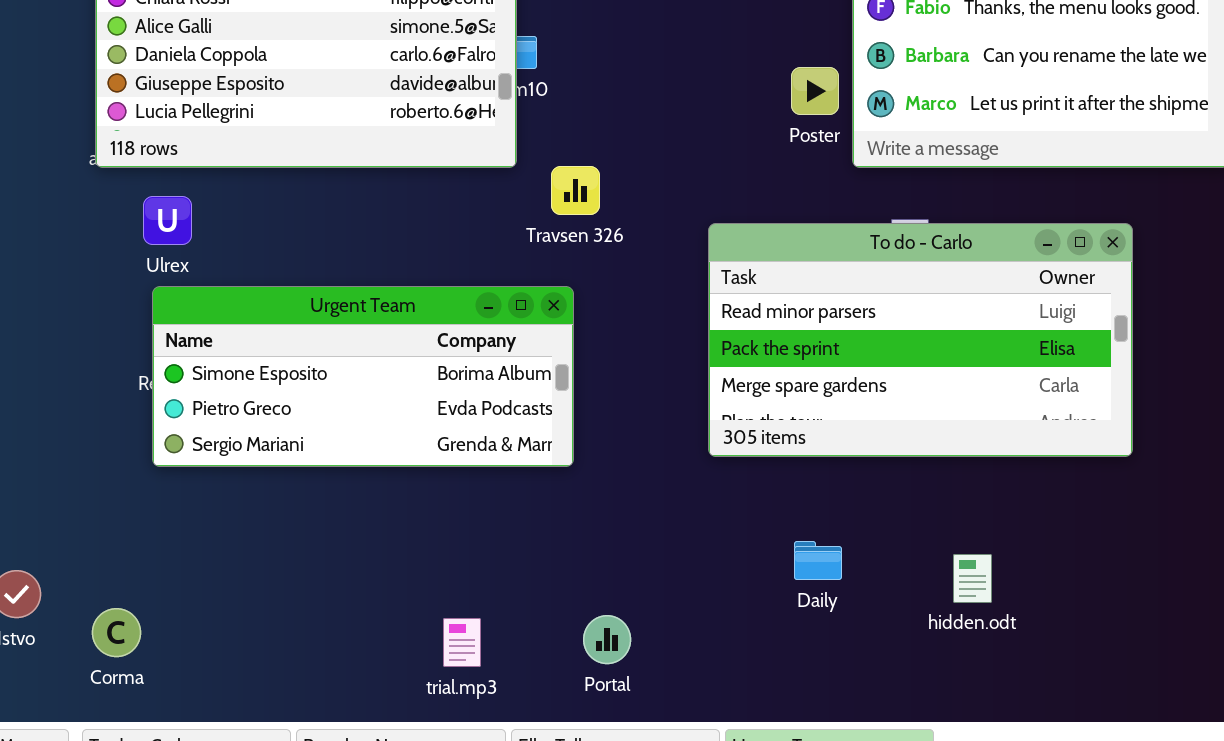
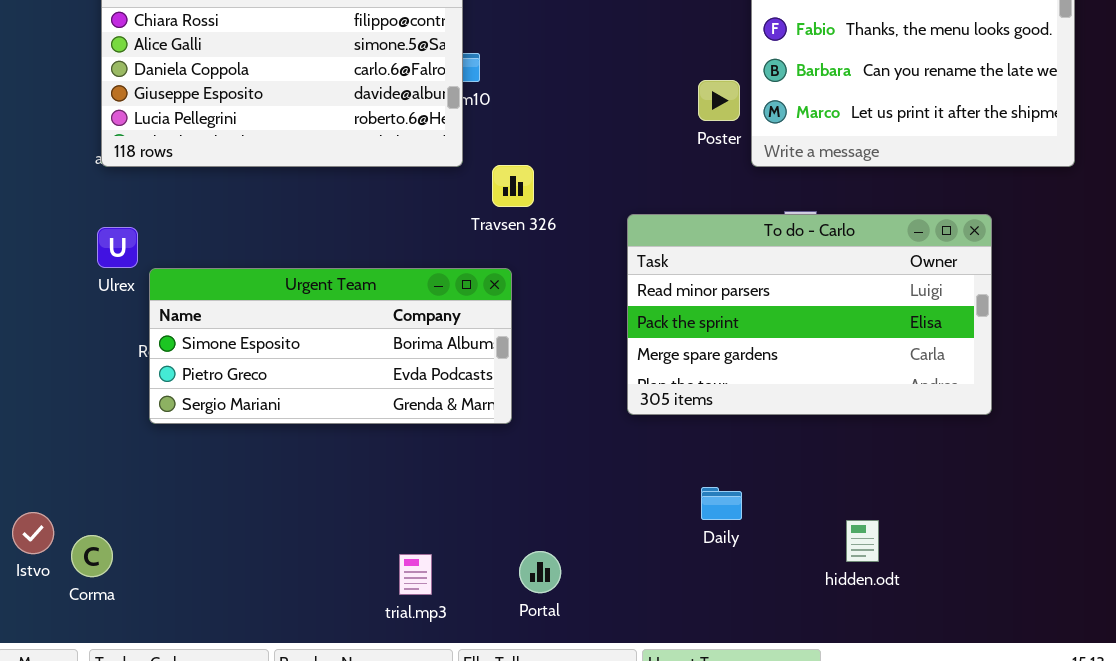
Ulrex: [143,196,192,245] -> [97,227,138,268], moved
hidden.odt: [953,554,992,603] -> [846,520,879,562], moved
Corma: [92,608,141,657] -> [71,535,113,577], moved

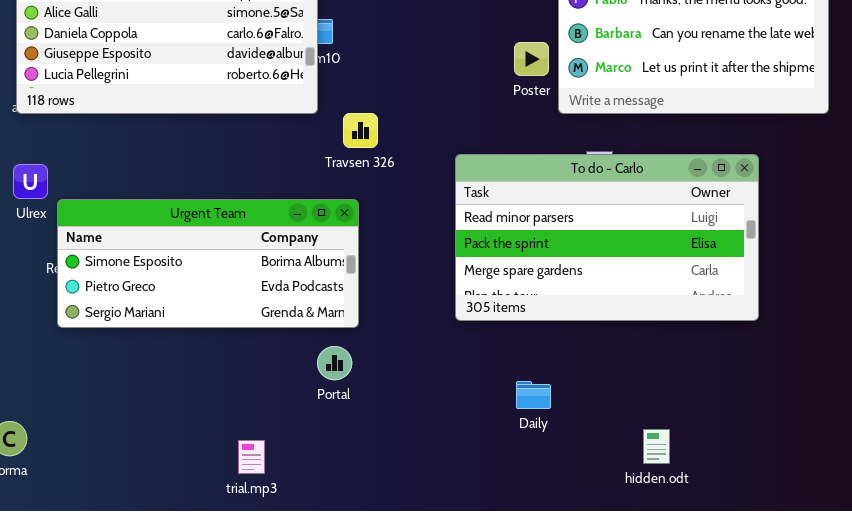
hidden.odt: [846,520,879,562] -> [643,429,670,464], moved
Portal: [519,551,561,593] -> [317,346,352,380], moved
trial.mp3: [399,554,432,595] -> [238,440,265,474], moved

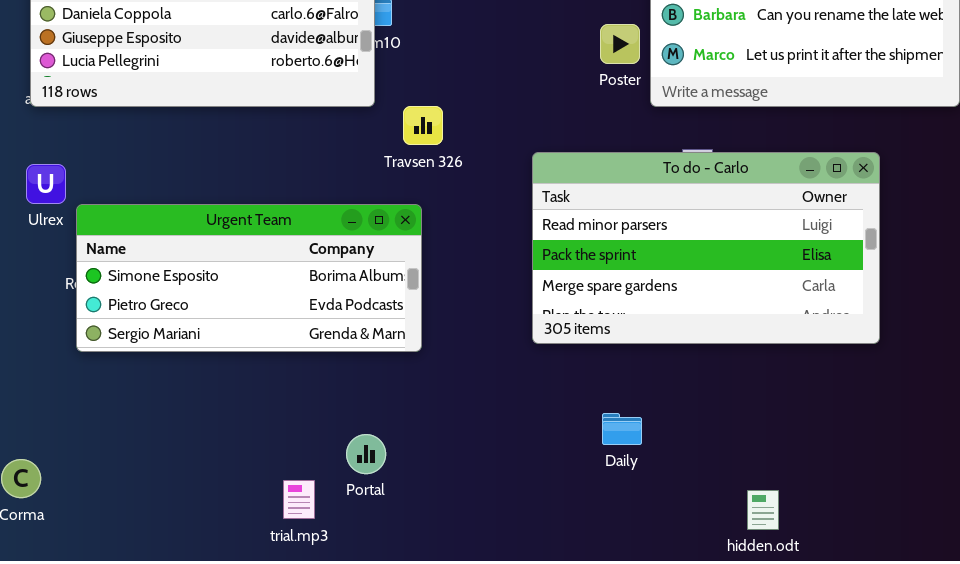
Portal: [317,346,352,380] -> [346,434,386,474], moved
hidden.odt: [643,429,670,464] -> [747,490,779,530], moved

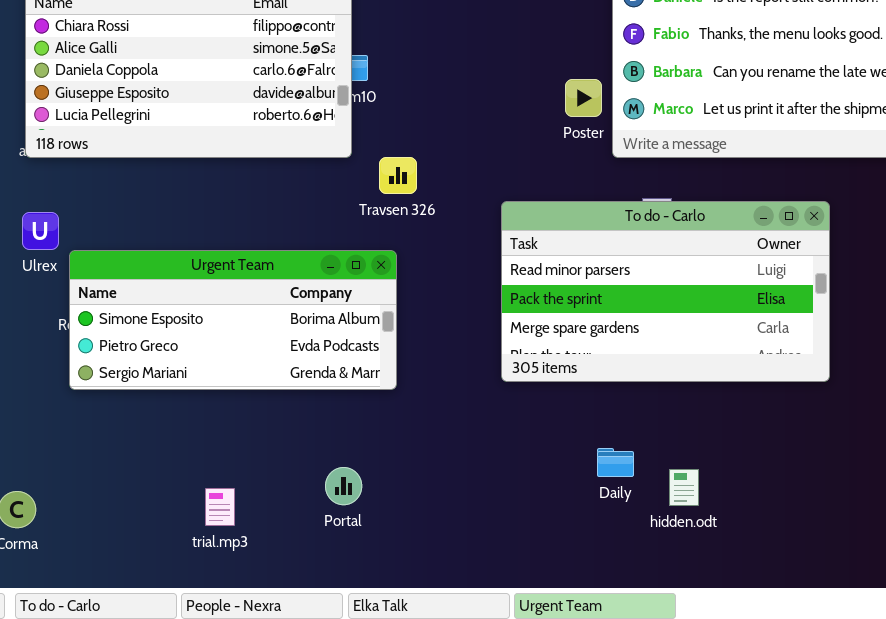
Daily: [602,413,642,445] -> [597,448,634,477], moved
trial.mp3: [283,480,315,519] -> [205,488,235,526], moved
hidden.odt: [747,490,779,530] -> [669,469,699,506], moved

